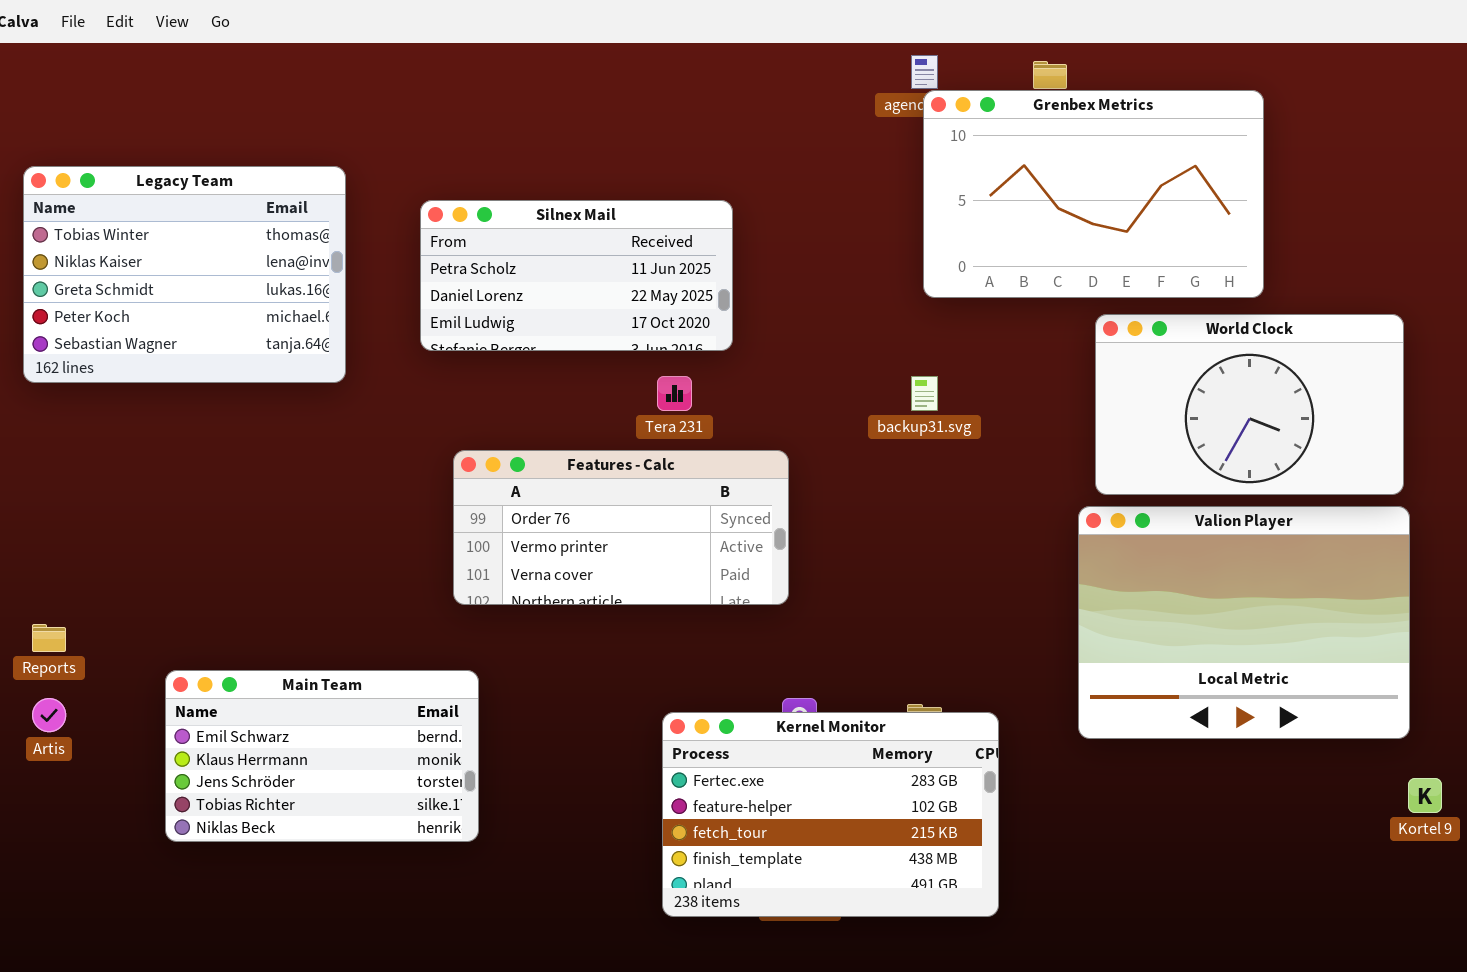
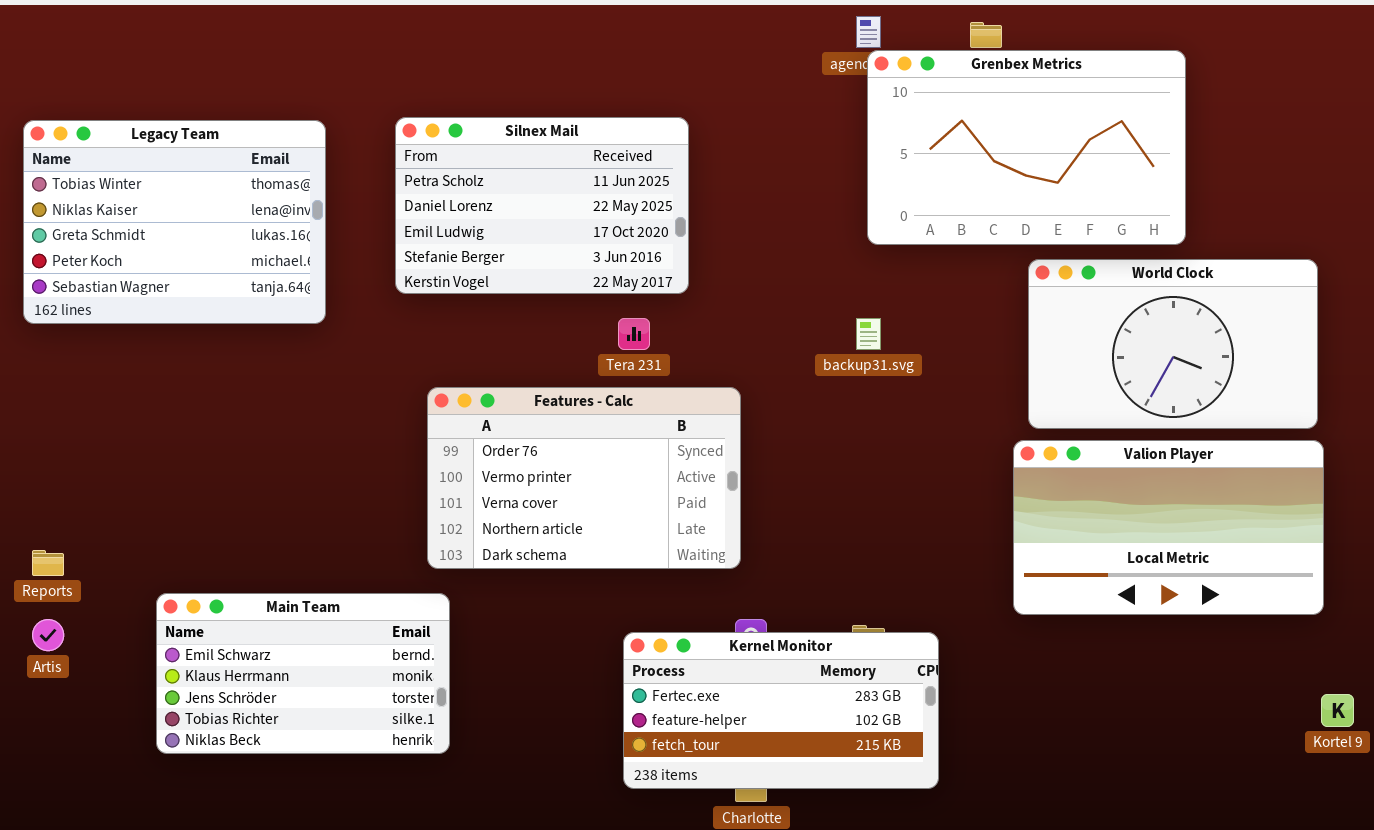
Silnex Mail: [420,200,733,351] -> [395,117,689,294], resized
Features - Calc: [453,450,789,605] -> [427,387,741,569], resized
Valion Player: [1078,506,1410,739] -> [1013,440,1324,615], resized
Kernel Monitor: [662,712,999,917] -> [623,632,939,789], resized

